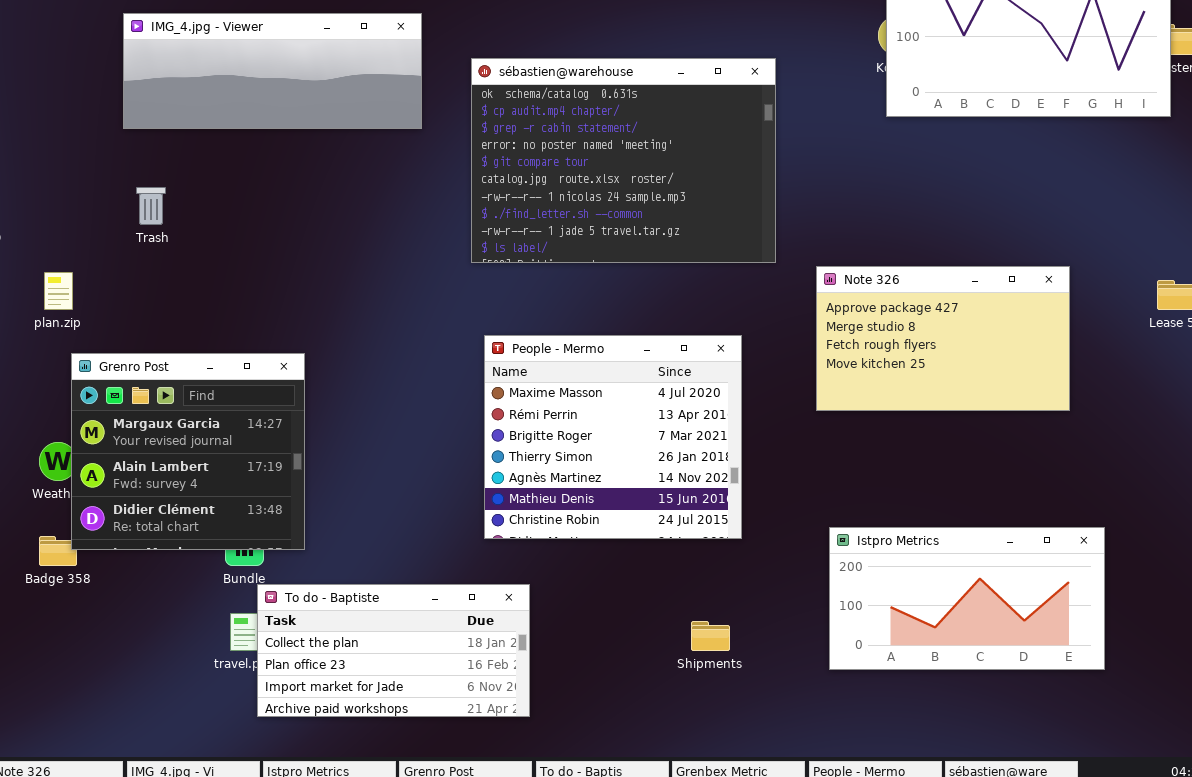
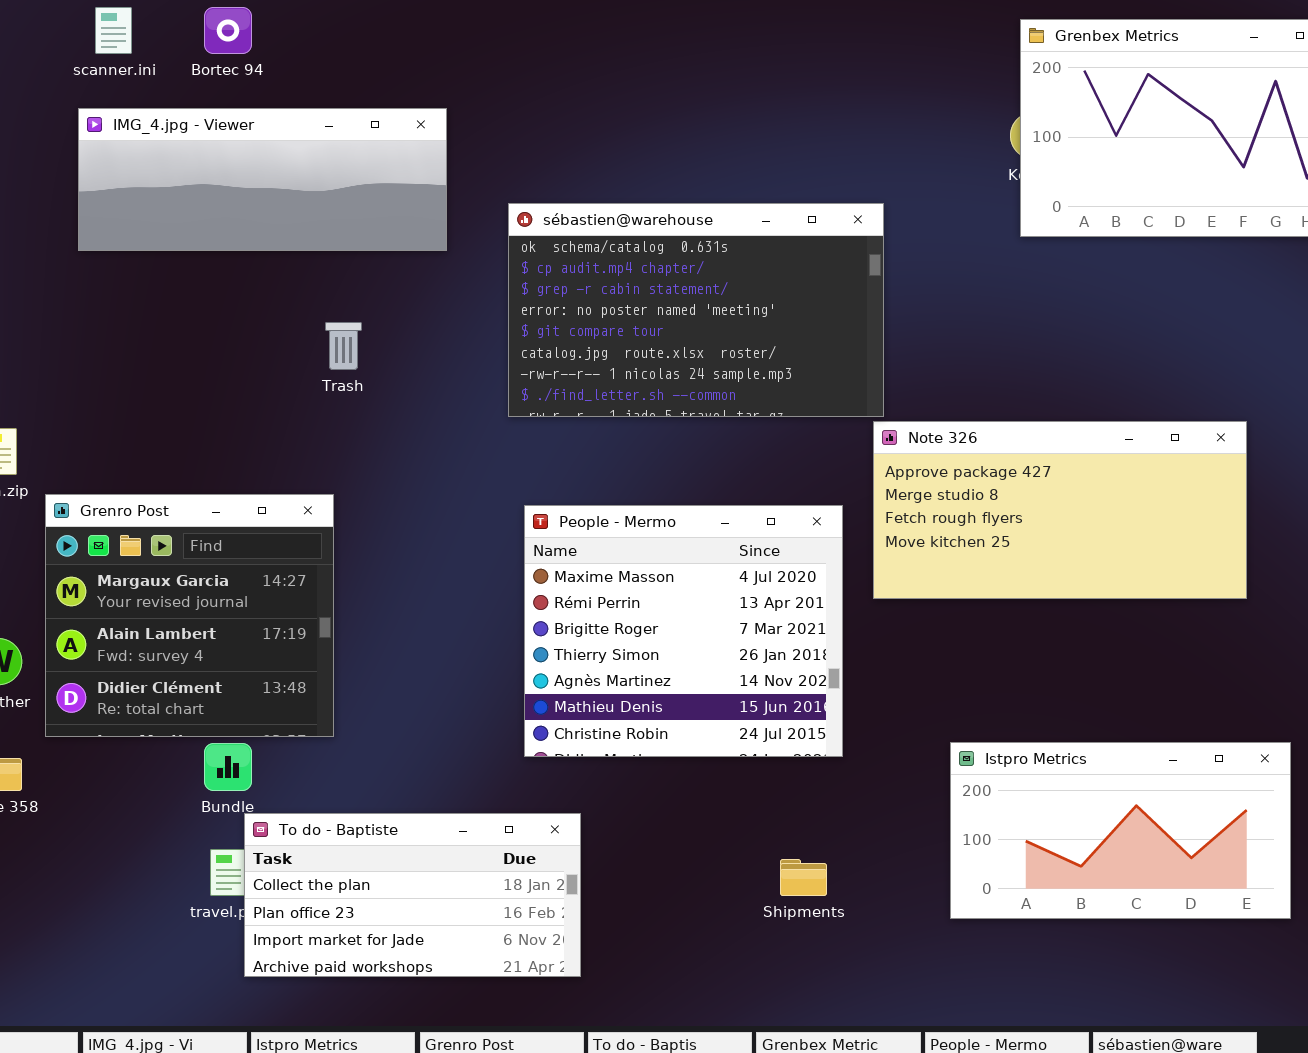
sébastien@warehouse: [471,58,776,263] -> [508,203,884,417], resized
Trash: [136,187,166,225] -> [325,322,362,370], moved
Note 326: [816,266,1070,411] -> [873,421,1247,599], resized
Grenro Post: [71,353,305,550] -> [45,494,334,737], moved

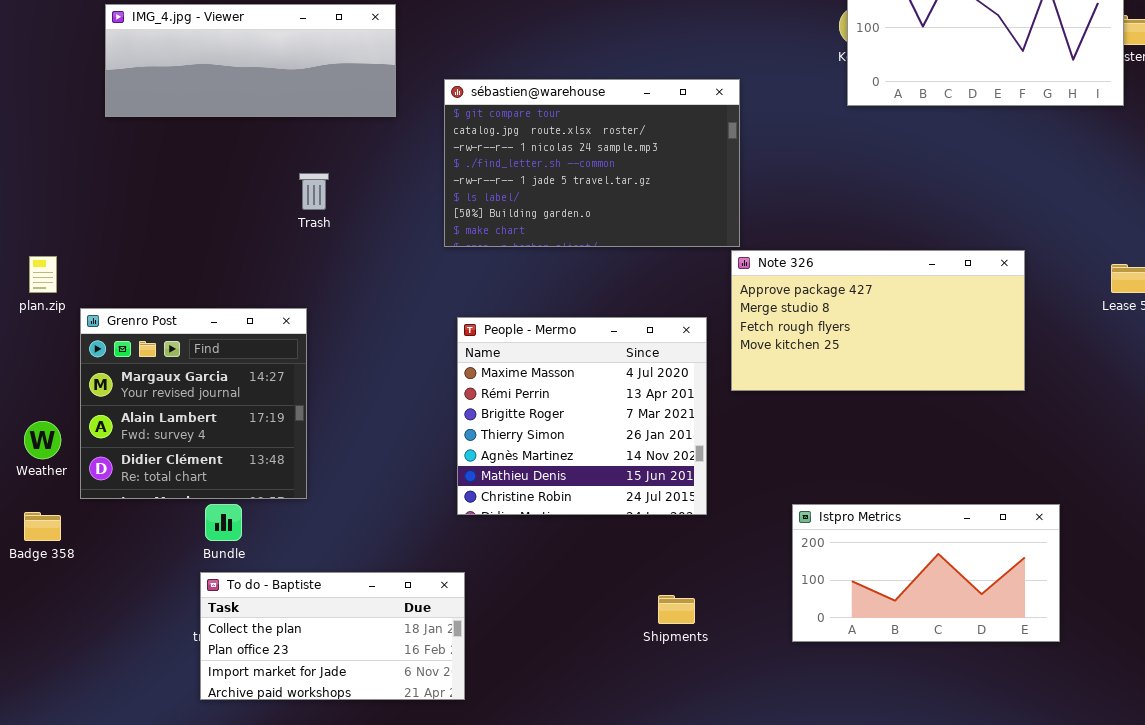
sébastien@warehouse: [508,203,884,417] -> [444,79,740,247], scrolled down 4 rows
To do - Baptiste: [244,813,581,977] -> [200,572,465,700], moved

